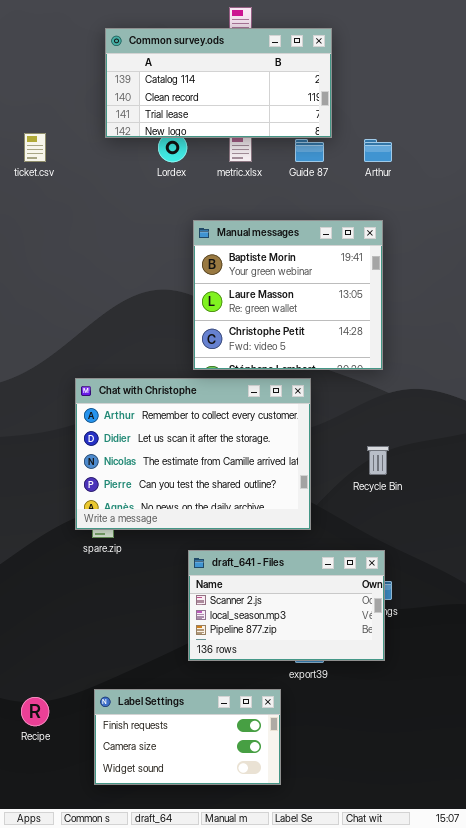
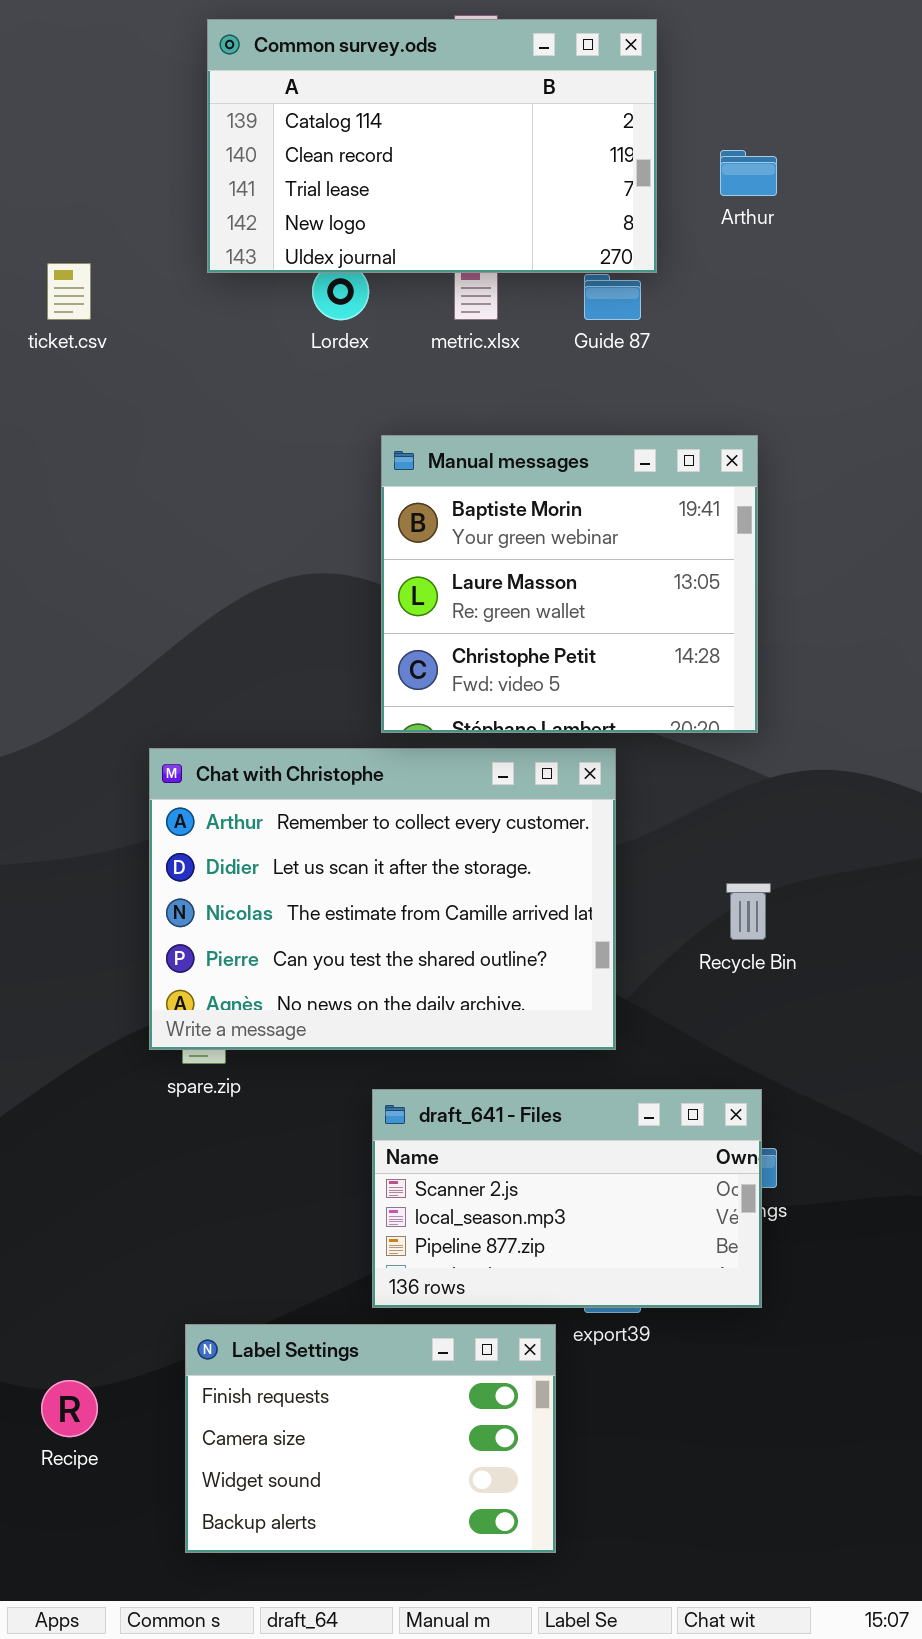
Common survey.ods: [105,28,332,138] -> [207,19,657,273], resized
Arthur: [364,139,392,162] -> [720,150,777,196], moved
Label Settings: [94,689,281,785] -> [185,1324,556,1553], resized

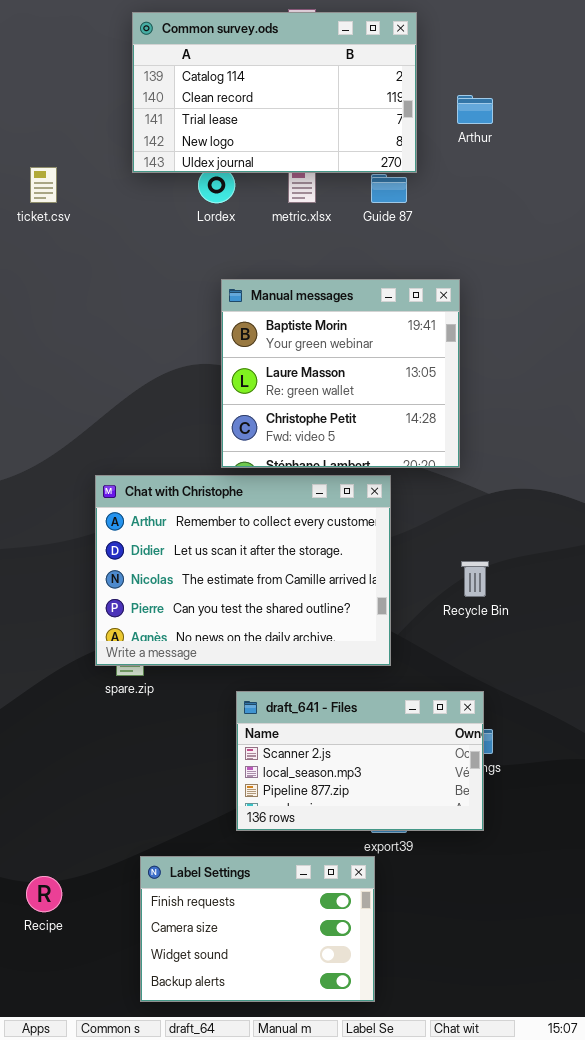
Manual messages: [381,435,758,733] -> [221,279,460,468], moved
Label Settings: [185,1324,556,1553] -> [140,856,375,1002], moved

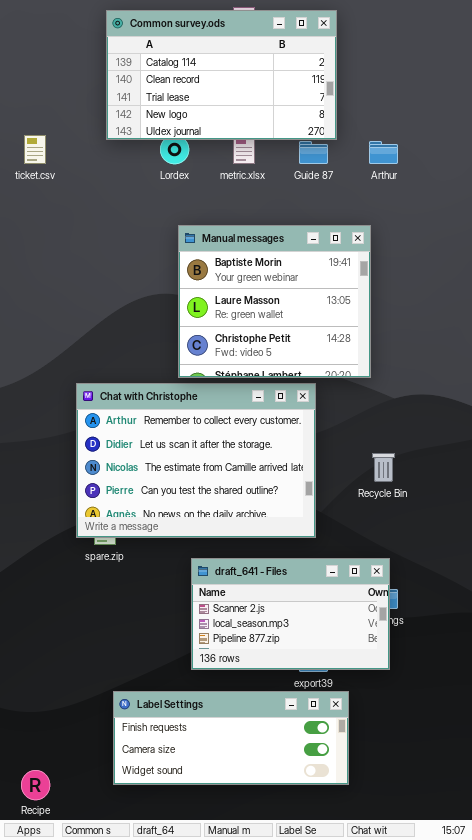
Arthur: [457,95,493,124] -> [369,141,398,164], moved
Label Settings: [140,856,375,1002] -> [113,691,349,785], resized
Recipe: [26,876,62,912] -> [21,770,50,800], moved

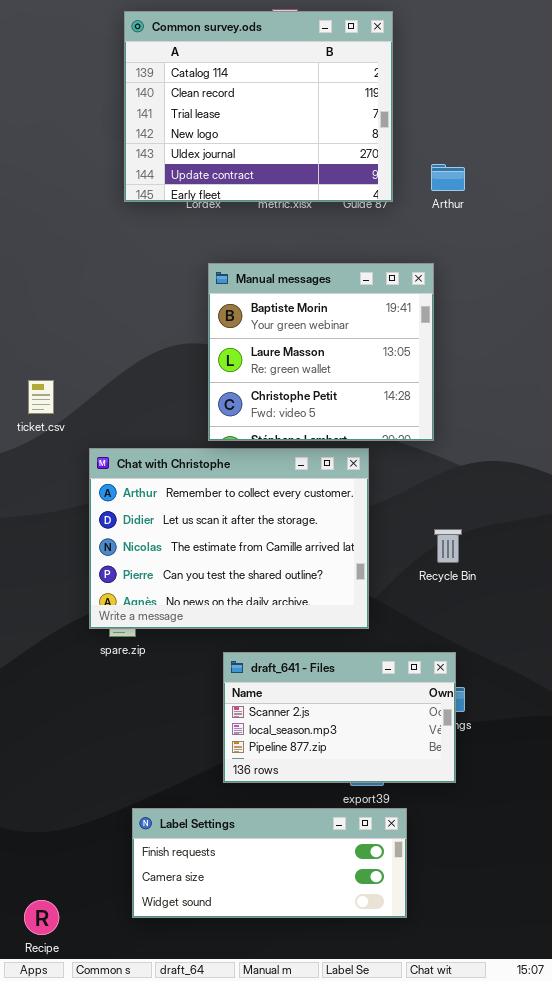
Common survey.ods: [106,10,337,140] -> [124,11,393,202], resized
ticket.csv: [24,135,46,164] -> [28,380,54,414], moved

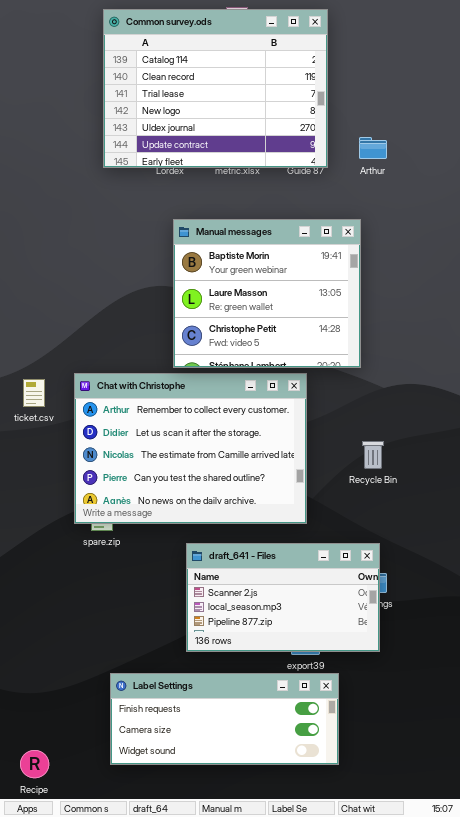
ticket.csv: [28,380,54,414] -> [23,379,45,407], moved

